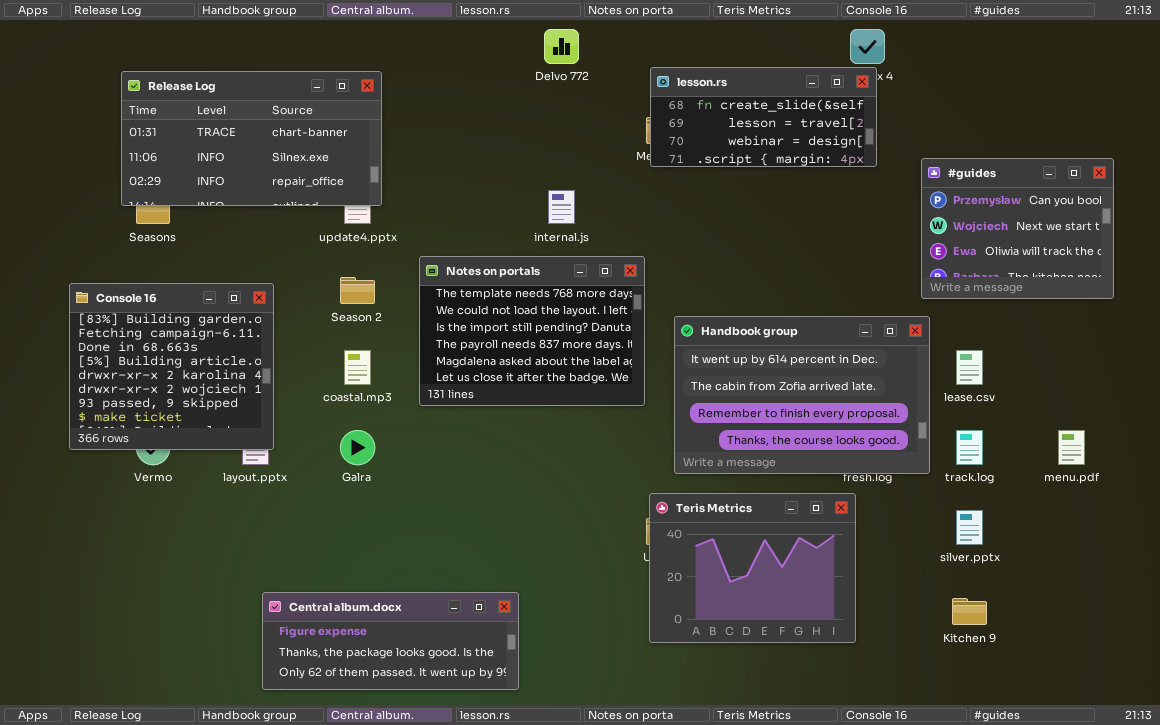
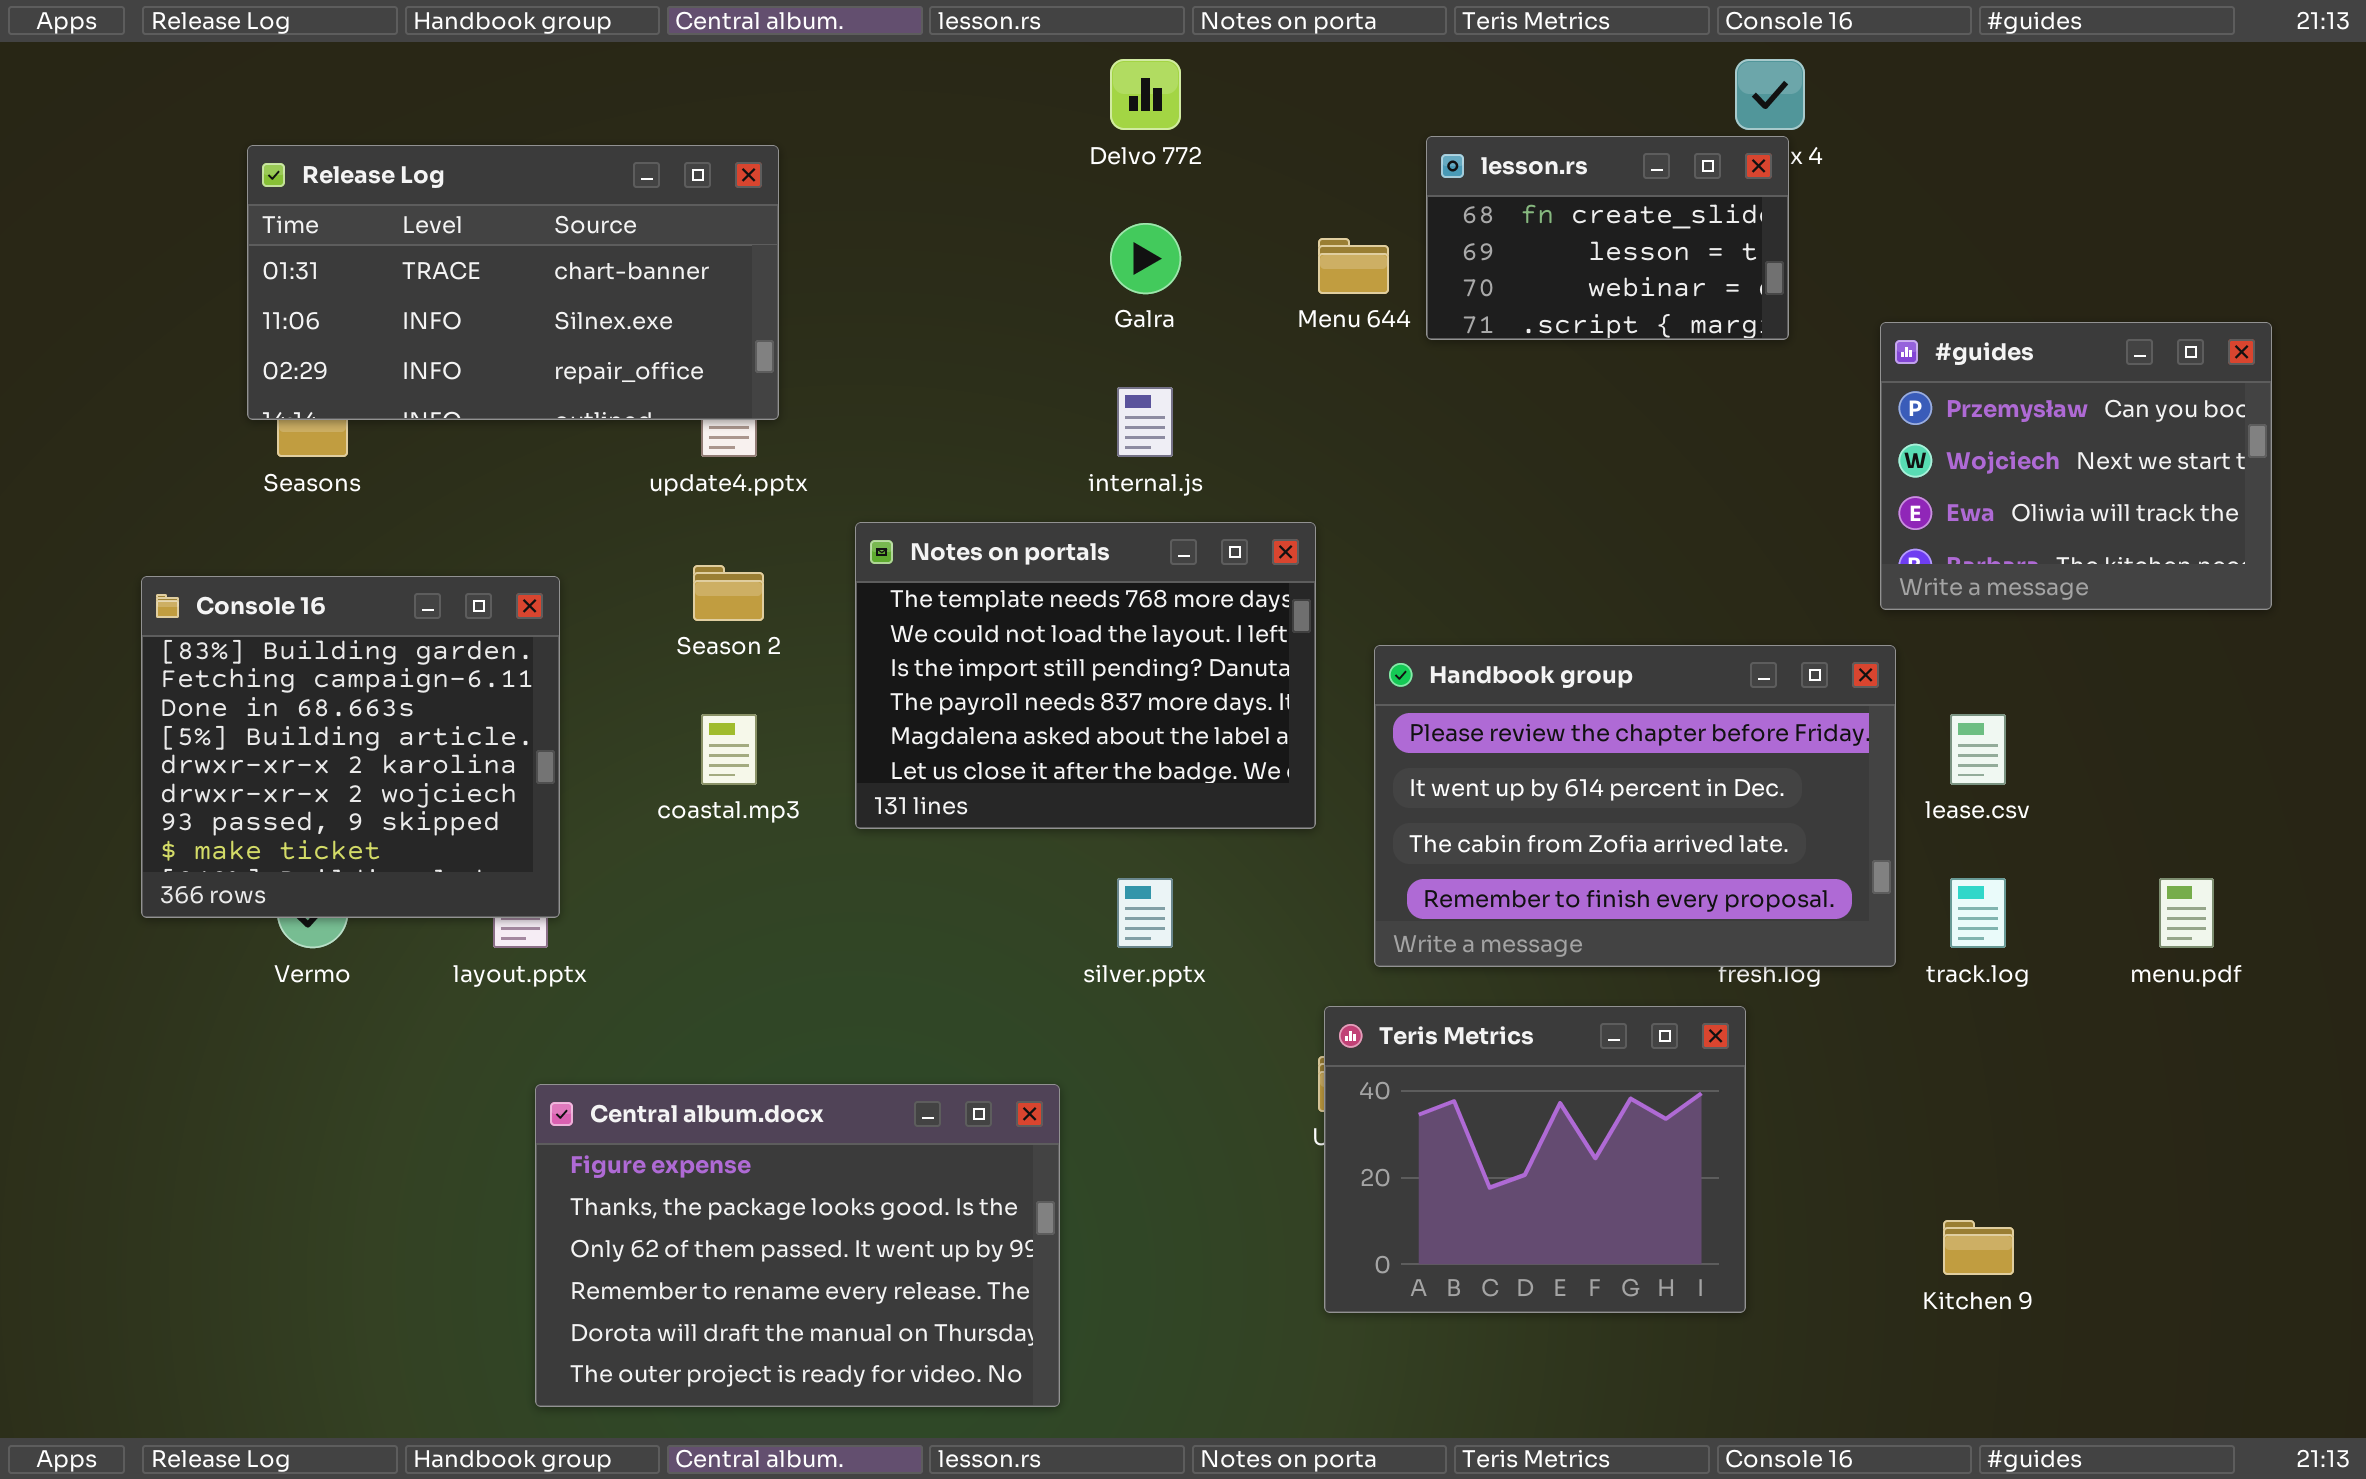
lesson.rs: [650,67,877,167] -> [1426,136,1789,340], resized
Handbook group: [674,316,930,474] -> [1374,645,1896,967], scrolled up 1 row
Galra: [340,430,375,465] -> [1110,223,1181,294], moved
silver.pptx: [956,510,983,545] -> [1117,878,1173,948], moved
Central album.docx: [262,592,519,690] -> [535,1084,1060,1407], resized

